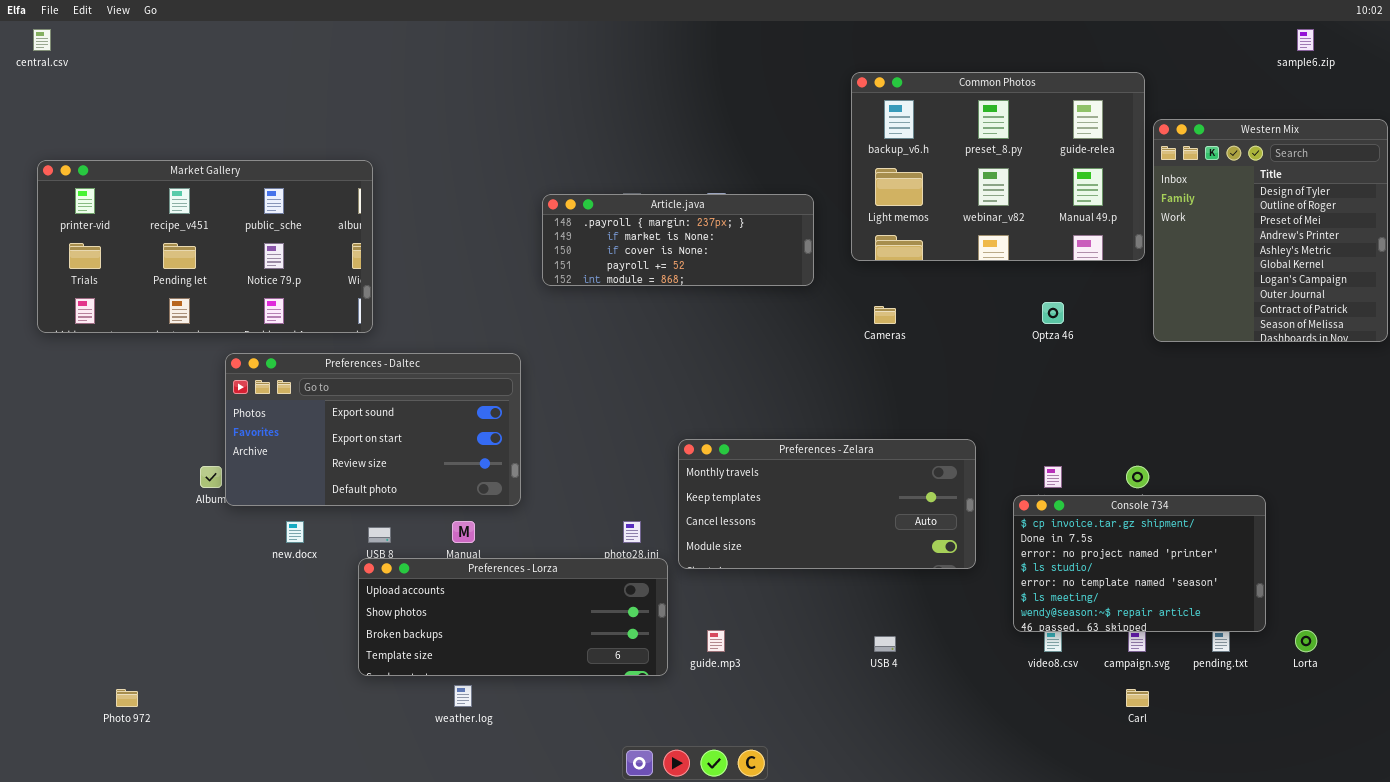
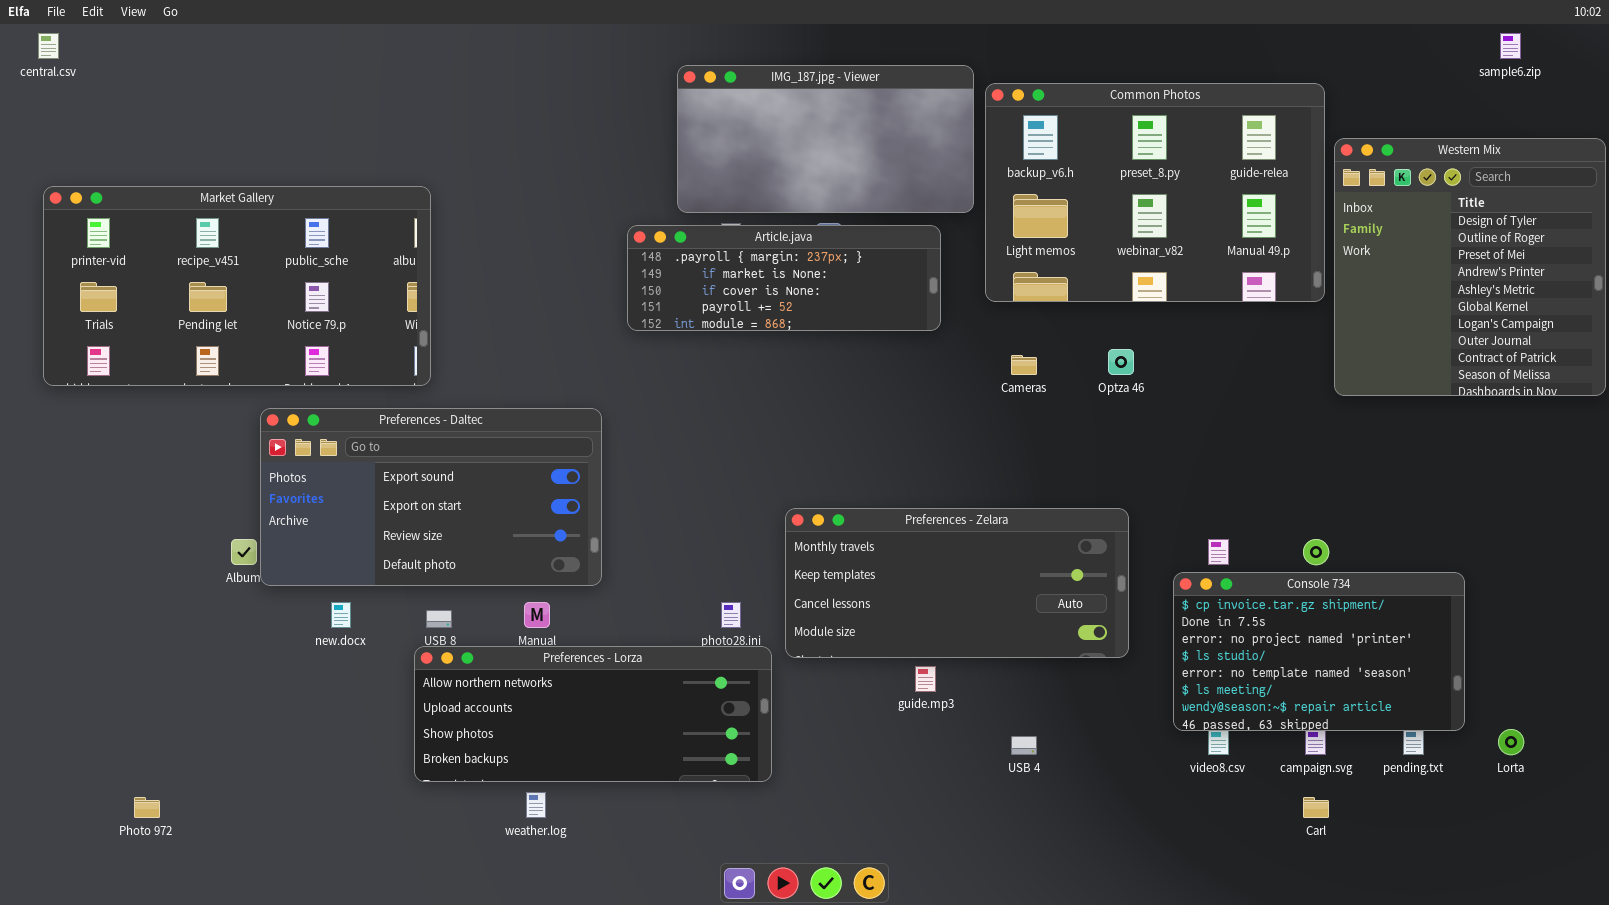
IMG_187.jpg - Viewer: none -> [677,65,974,213], opened
Optza 46: [1042,302,1064,324] -> [1108,349,1134,375], moved
Preferences - Lorza: [358,558,668,676] -> [414,646,772,782], scrolled up 1 row
guide.mp3: [707,630,725,652] -> [915,666,936,692], moved

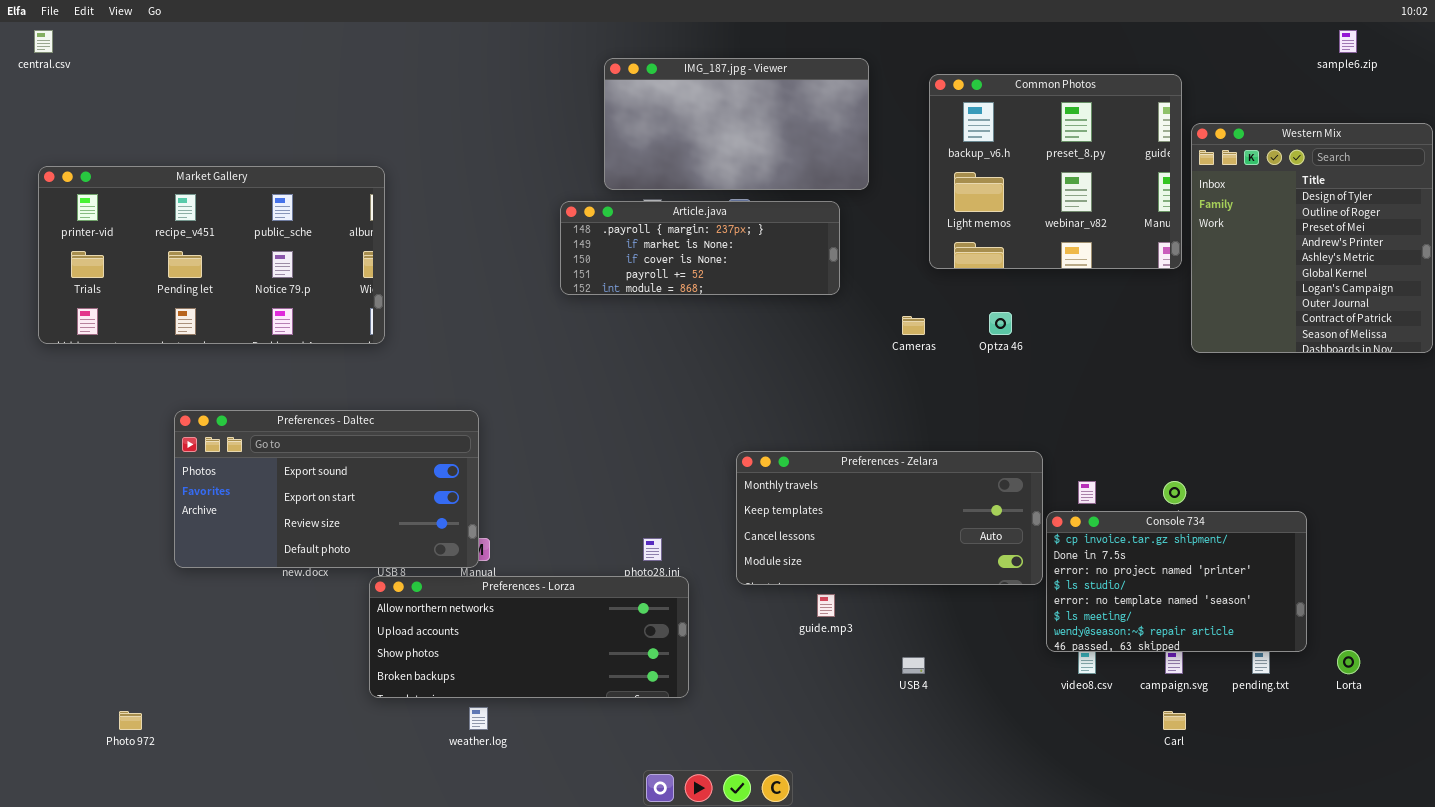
Common Photos: [985,83,1325,302] -> [929,74,1182,269], resized
Preferences - Daltec: [260,408,602,586] -> [174,410,479,568], moved
Preferences - Zelara: [785,508,1129,658] -> [736,451,1043,585], moved

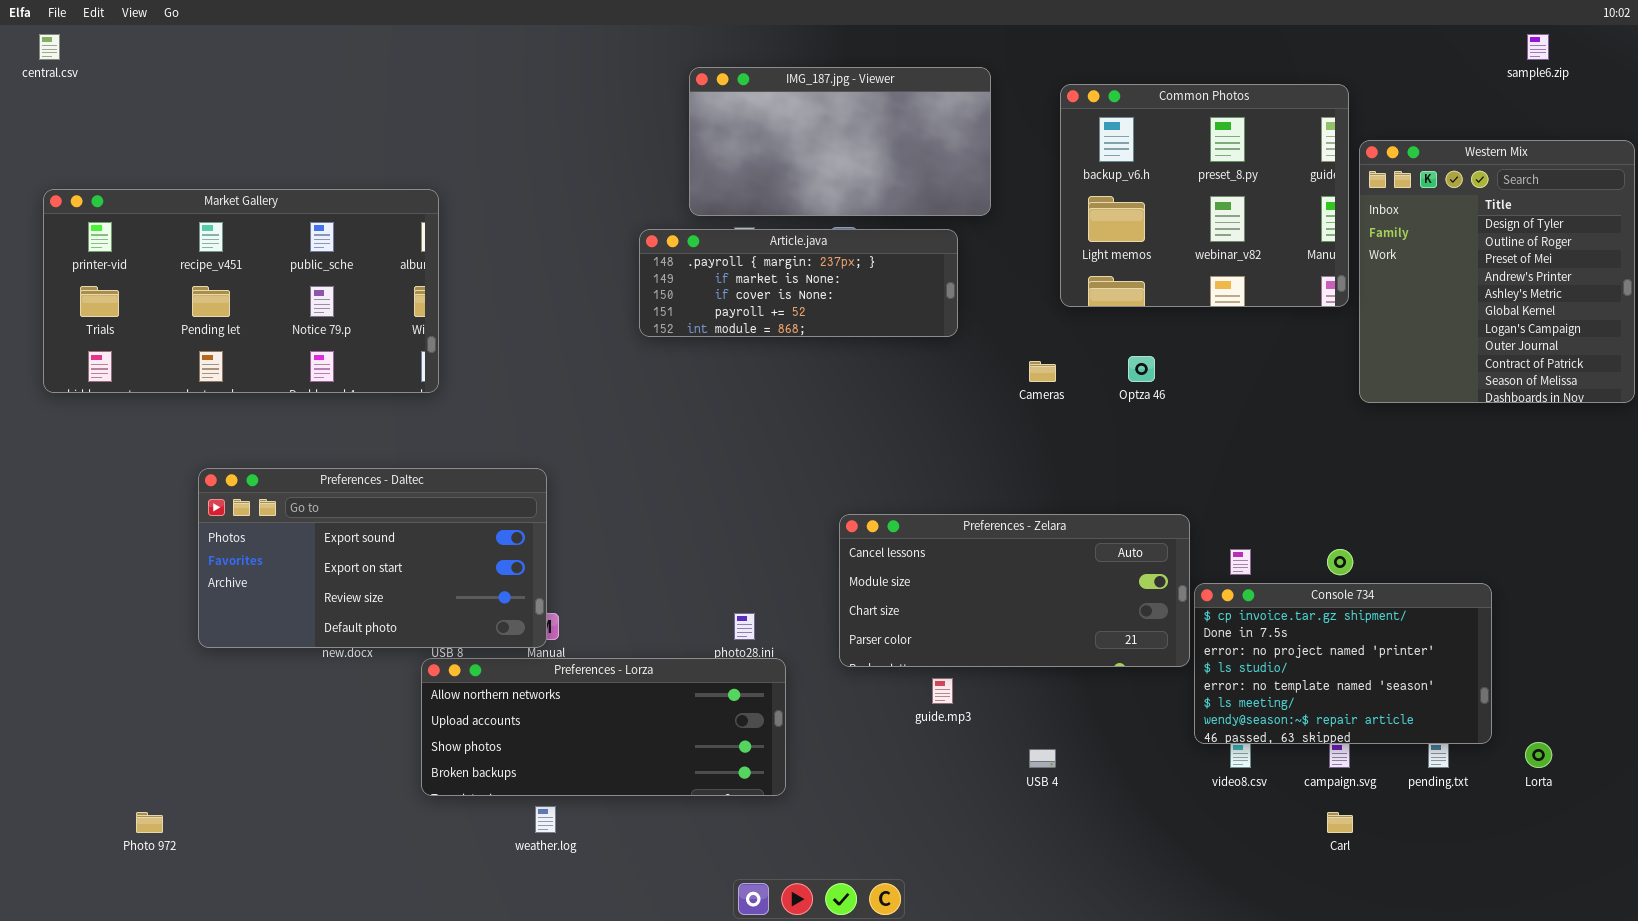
Preferences - Zelara: [736,451,1043,585] -> [839,514,1190,667], scrolled down 2 rows

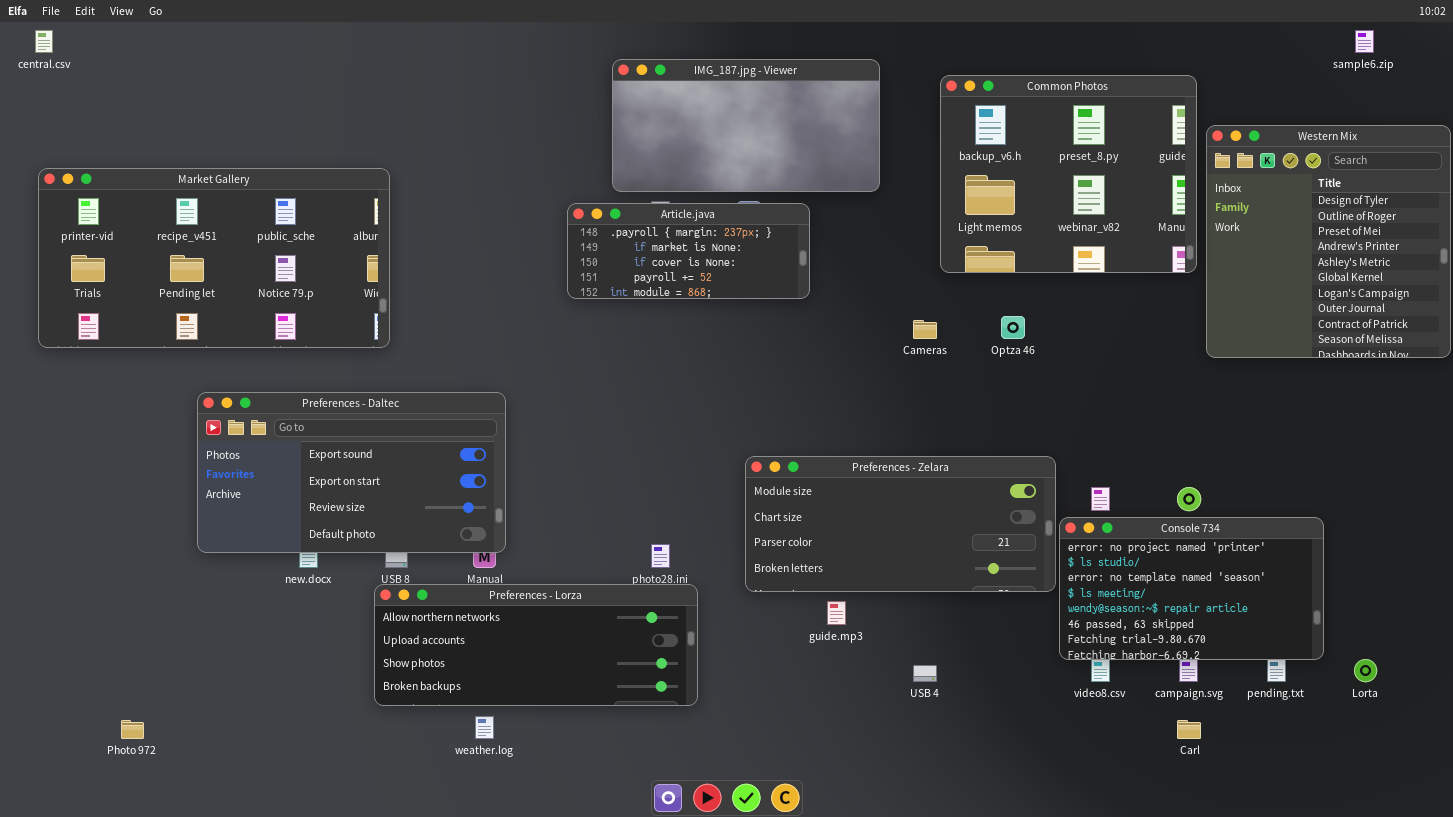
Article.java: [639,229,958,337] -> [567,203,810,299], resized
Preferences - Daltec: [198,468,547,648] -> [197,392,506,553], moved
Preferences - Zelara: [839,514,1190,667] -> [745,456,1056,592], scrolled down 1 row
Console 734: [1194,583,1492,744] -> [1059,517,1324,660], scrolled down 2 rows

